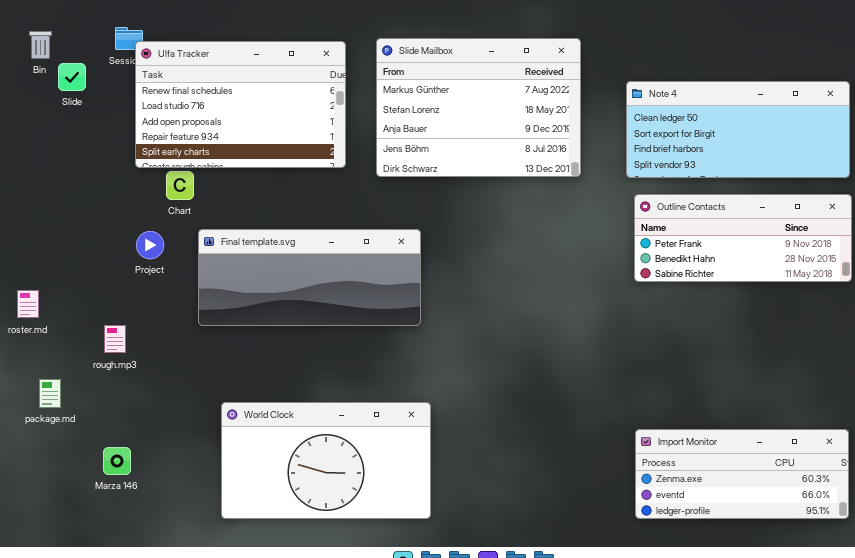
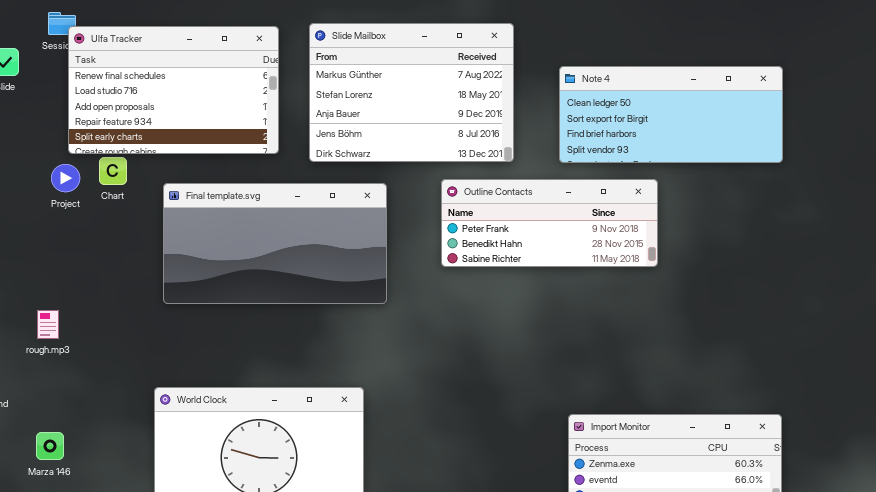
Outline Contacts: [634,194,852,282] -> [441,179,658,267], moved
Final template.svg: [198,229,421,326] -> [163,183,387,304], moved, resized
Project: [136,231,164,259] -> [51,164,80,192], moved

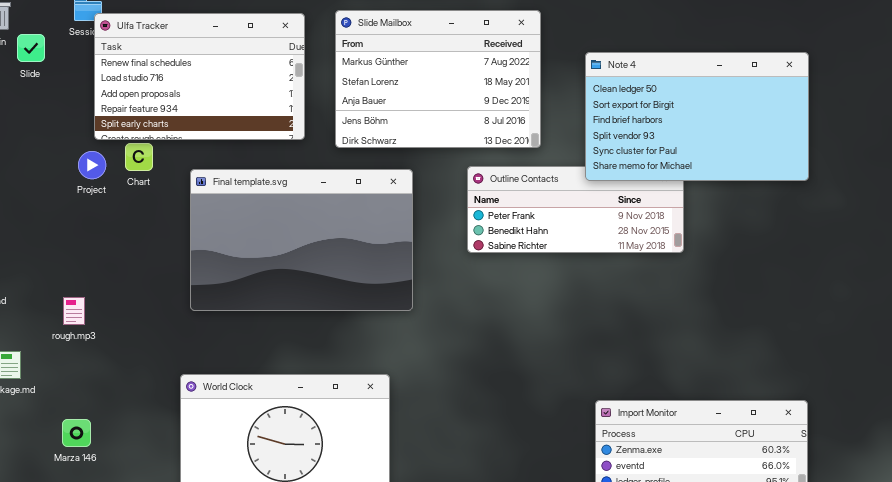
Note 4: [559,66,783,163] -> [585,52,809,181], resized
Final template.svg: [163,183,387,304] -> [190,169,413,311], resized

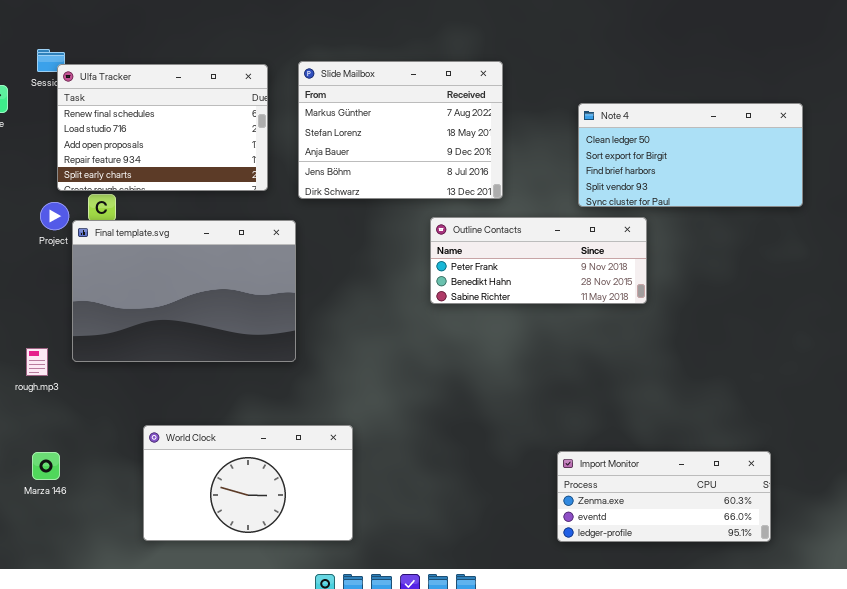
Note 4: [585,52,809,181] -> [578,103,803,207], moved, resized
Final template.svg: [190,169,413,311] -> [72,220,296,362], moved
Marza 146: [62,419,91,447] -> [32,452,60,480], moved

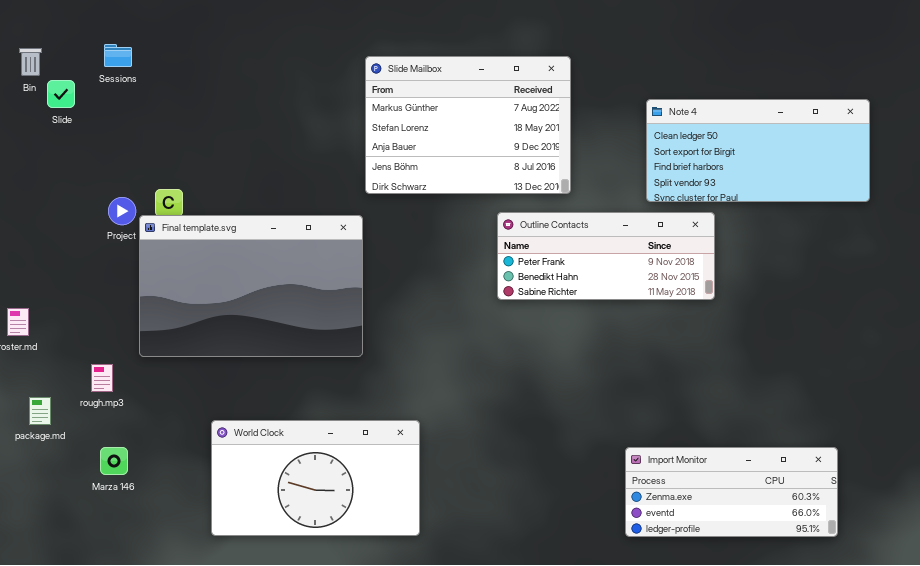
Ulfa Tracker: [57,64,268,191] -> none, closed
rough.mp3: [26,348,48,376] -> [91,364,113,392], moved

